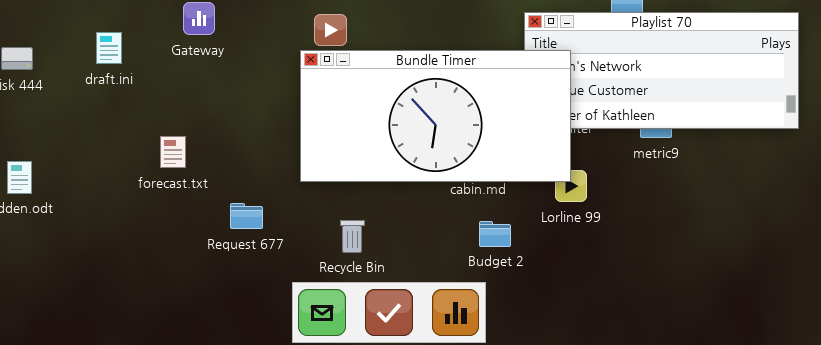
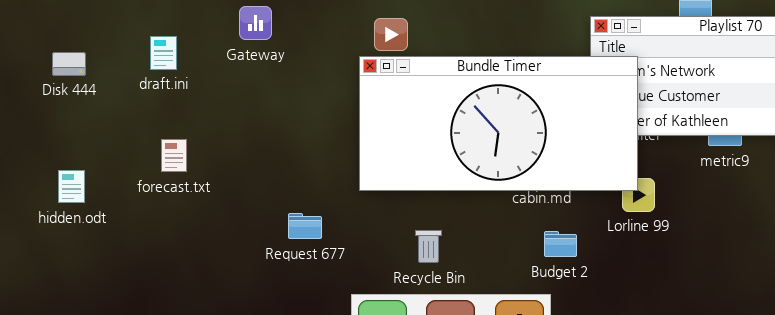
forecast.txt: [160,136,186,168] -> [161,139,187,172], moved
Recycle Bin: [340,220,365,253] -> [415,230,442,263], moved

